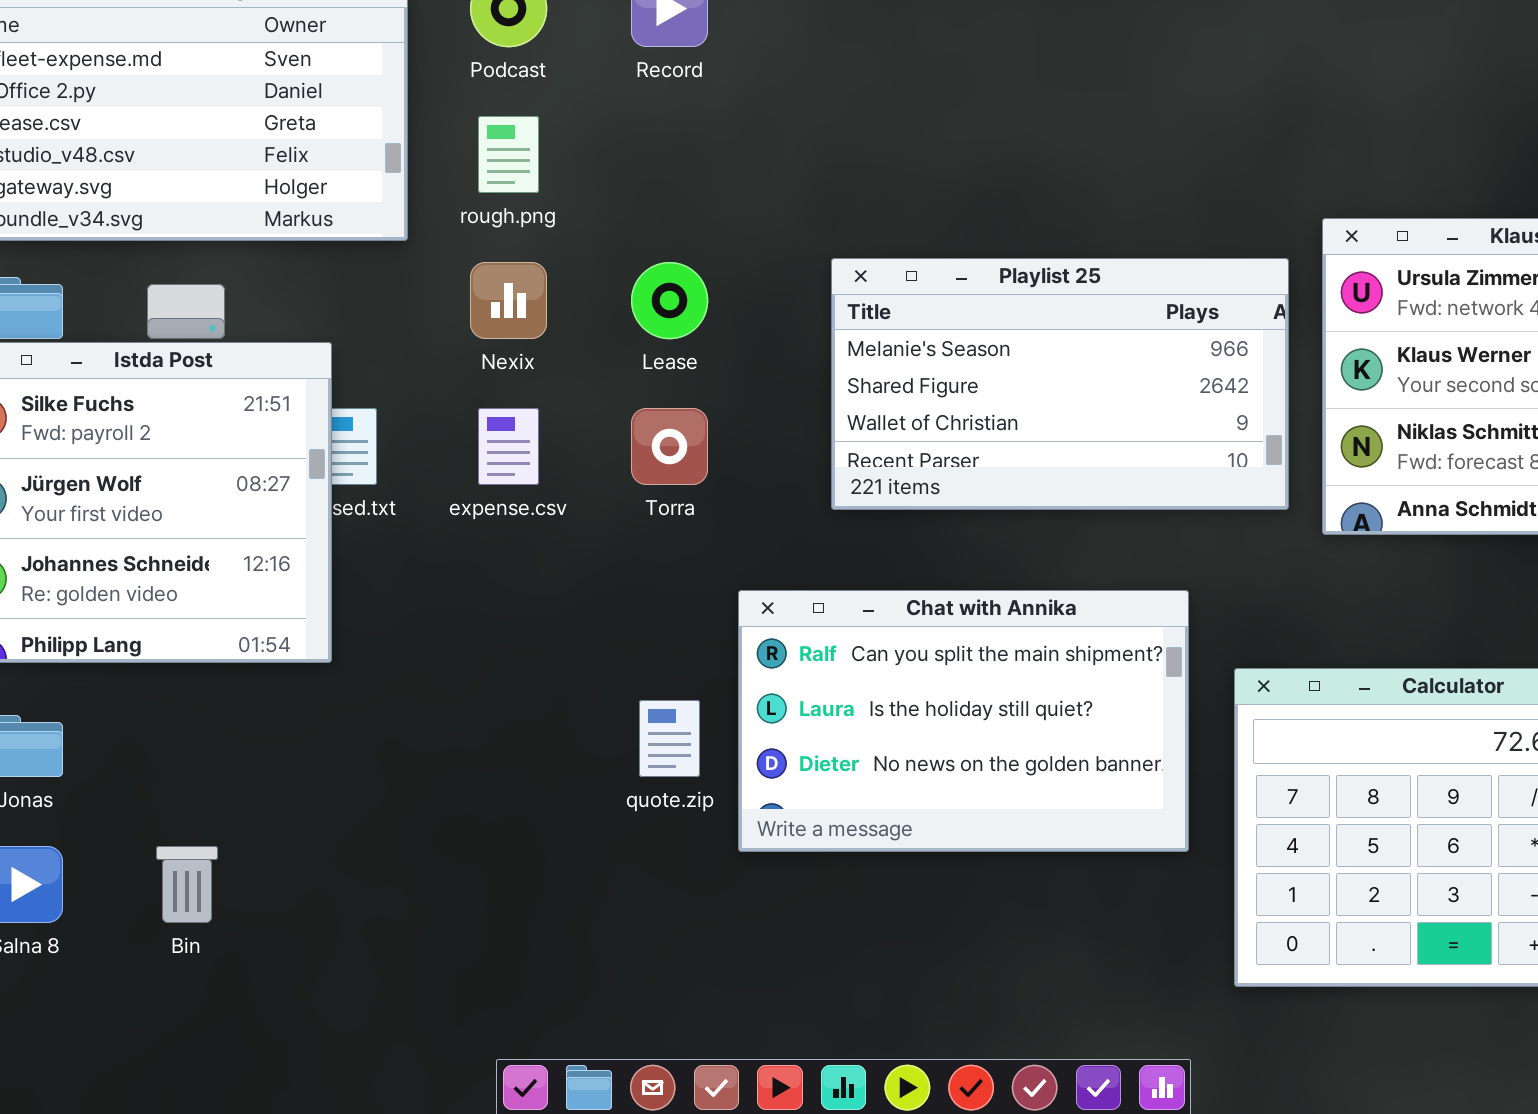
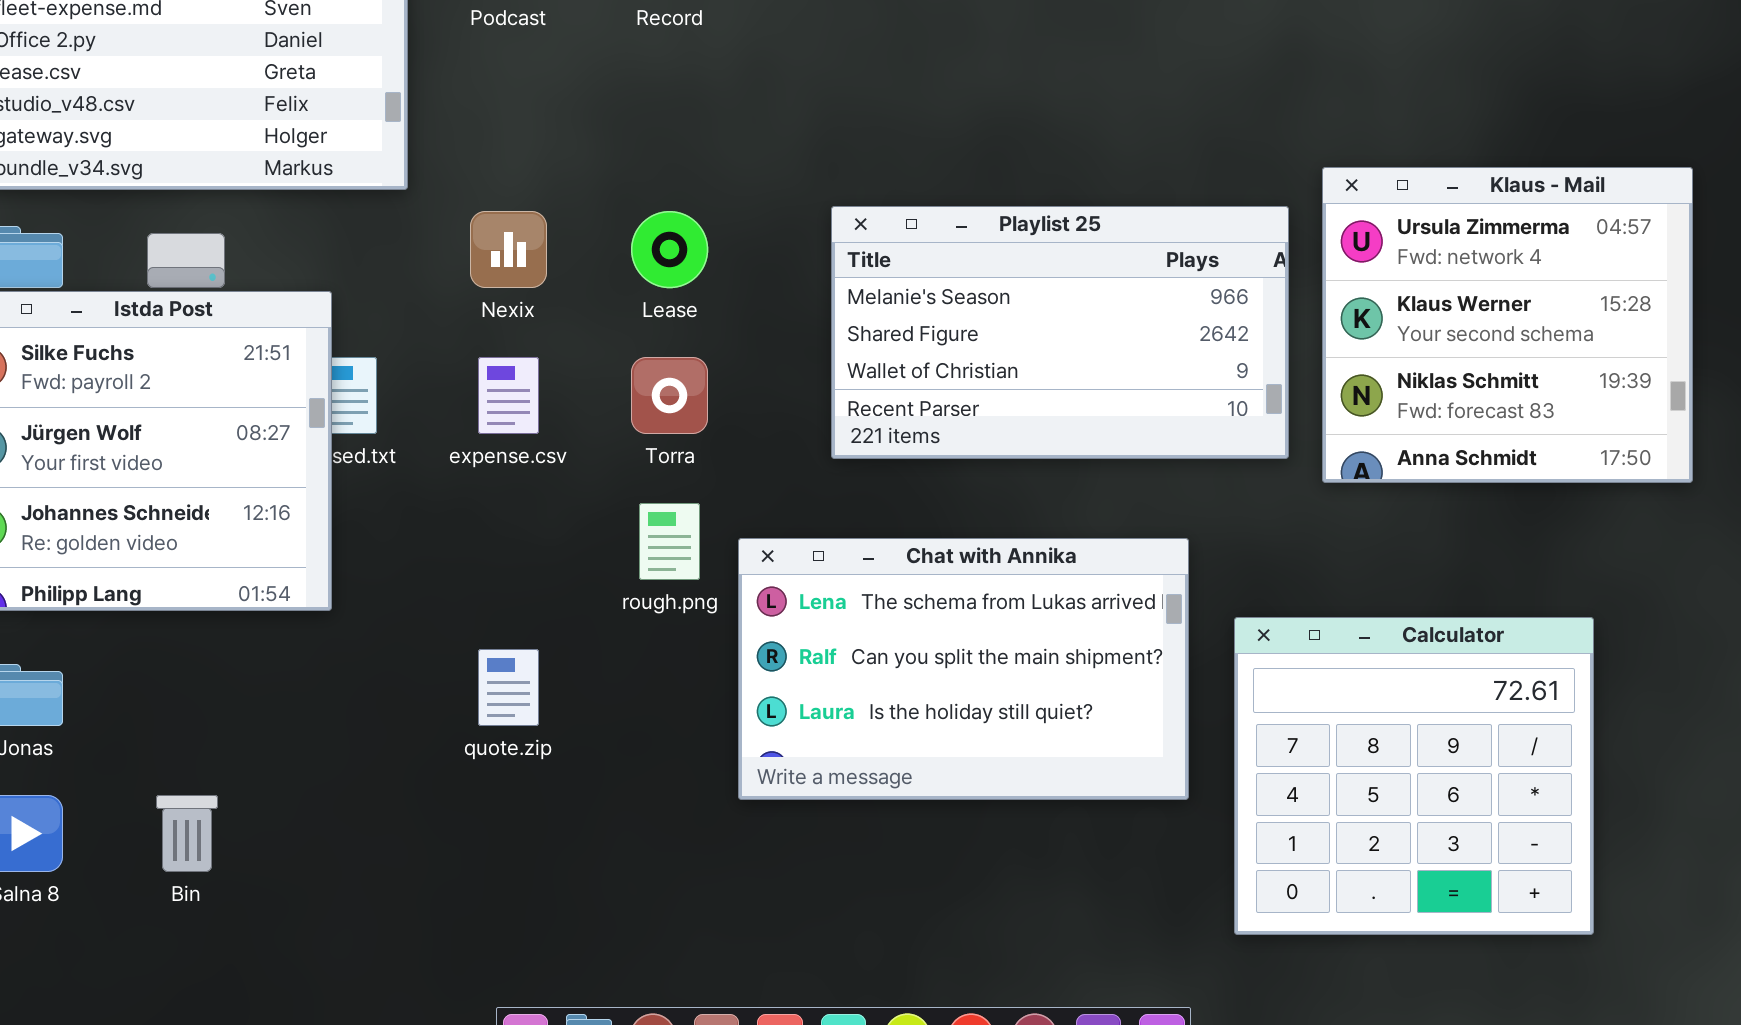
rough.png: [478,116,539,193] -> [639,503,700,580], moved
Chat with Annika: [738,590,1189,852] -> [738,538,1189,800], scrolled up 1 row
quote.zip: [639,700,700,777] -> [478,649,539,726], moved

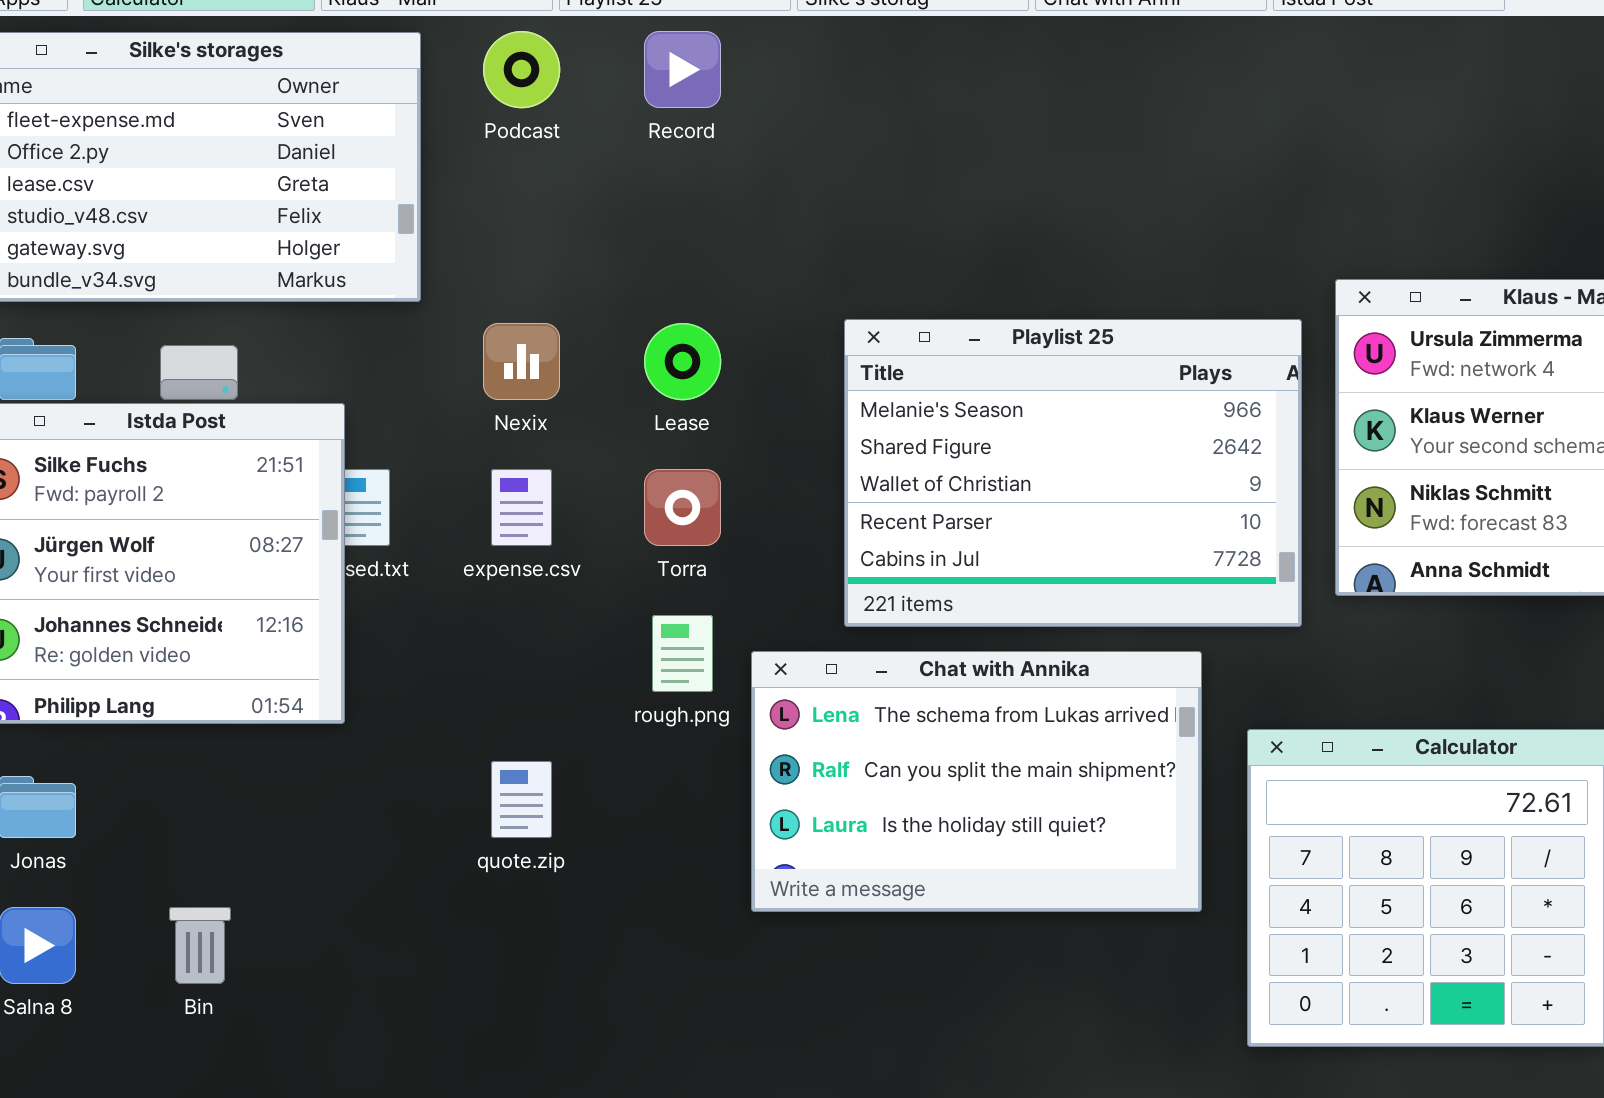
Playlist 25: [831,206,1289,459] -> [844,319,1302,627], resized

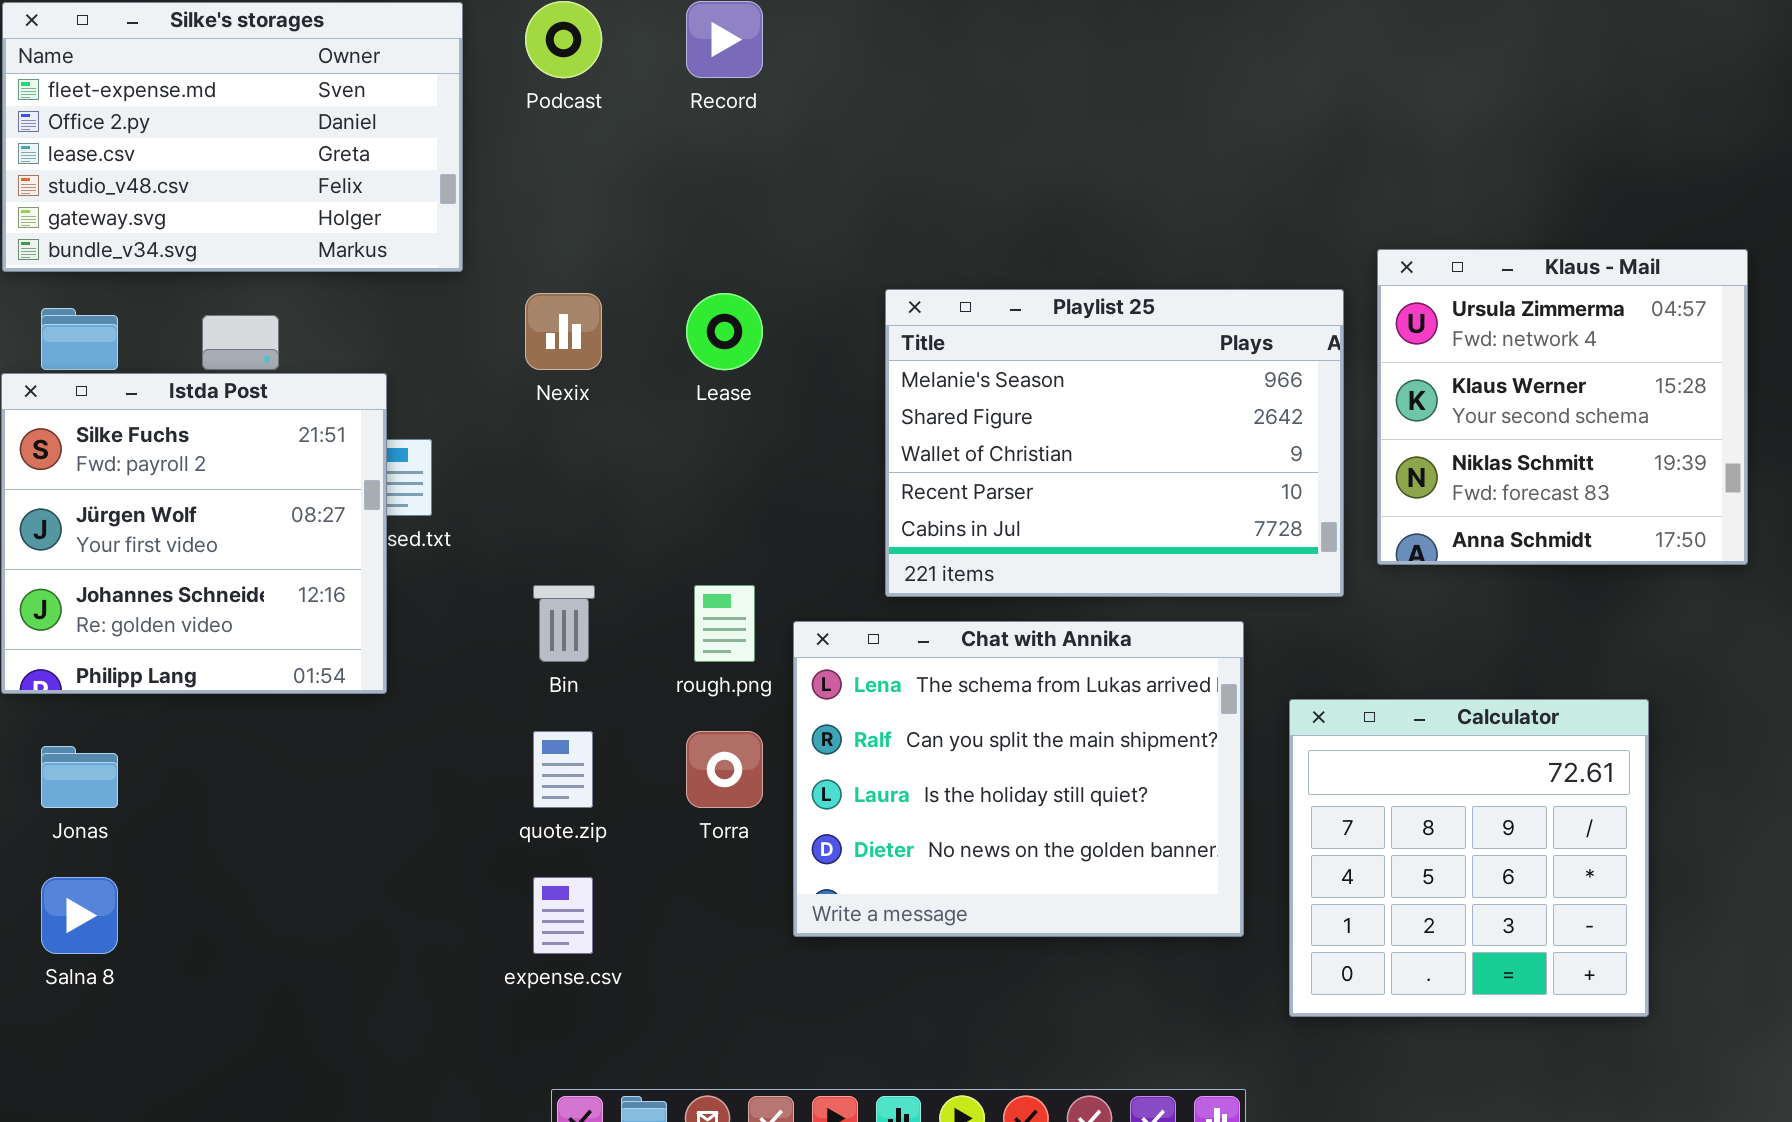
expense.csv: [491,469,552,546] -> [533,877,593,954], moved
Torra: [644,469,721,546] -> [686,731,763,808], moved
Chat with Annika: [751,651,1202,912] -> [793,621,1244,937], resized
Bin: [169,907,231,984] -> [533,585,595,662], moved

